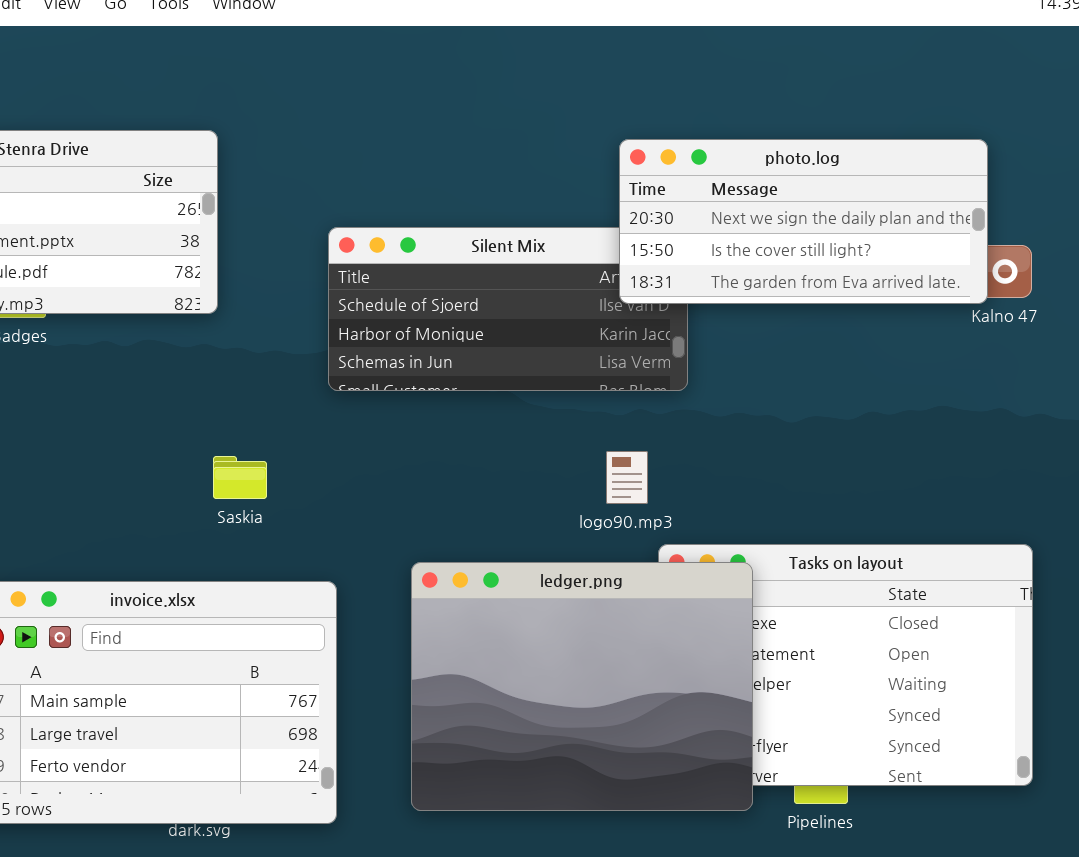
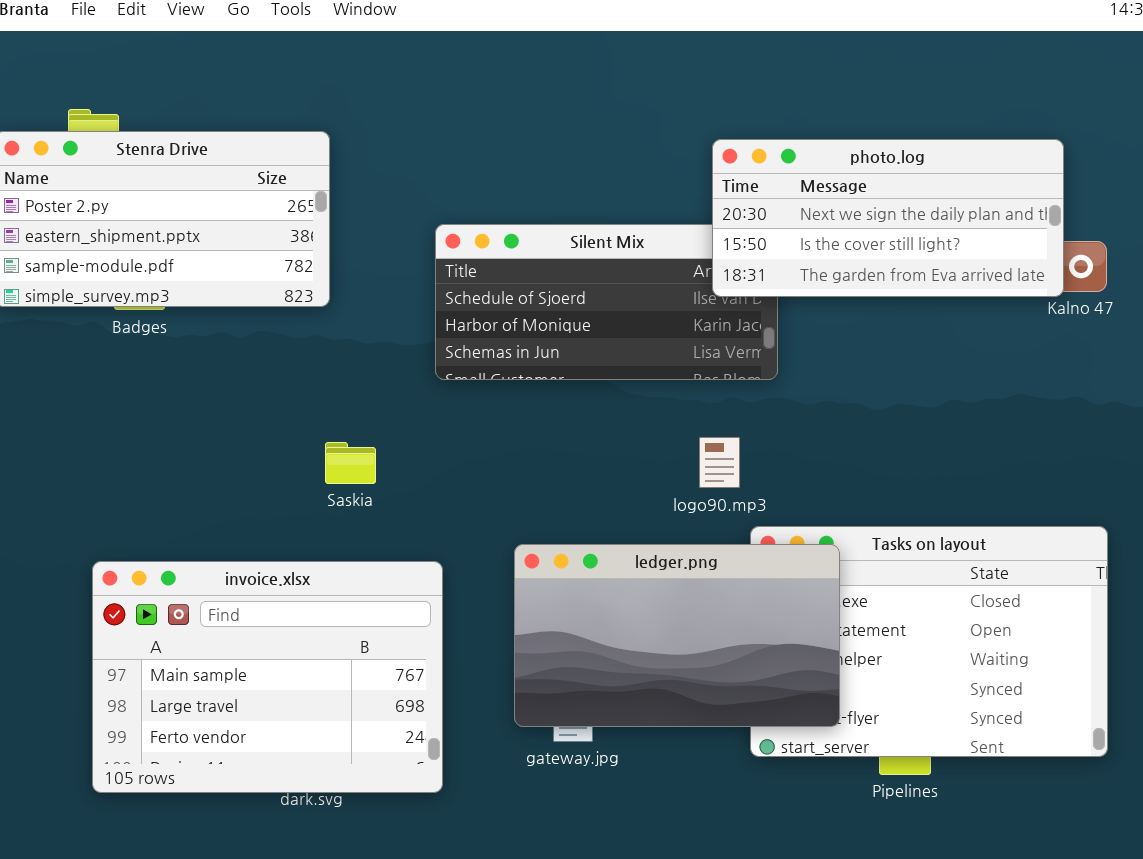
ledger.png: [411,562,753,811] -> [514,544,840,727], resized

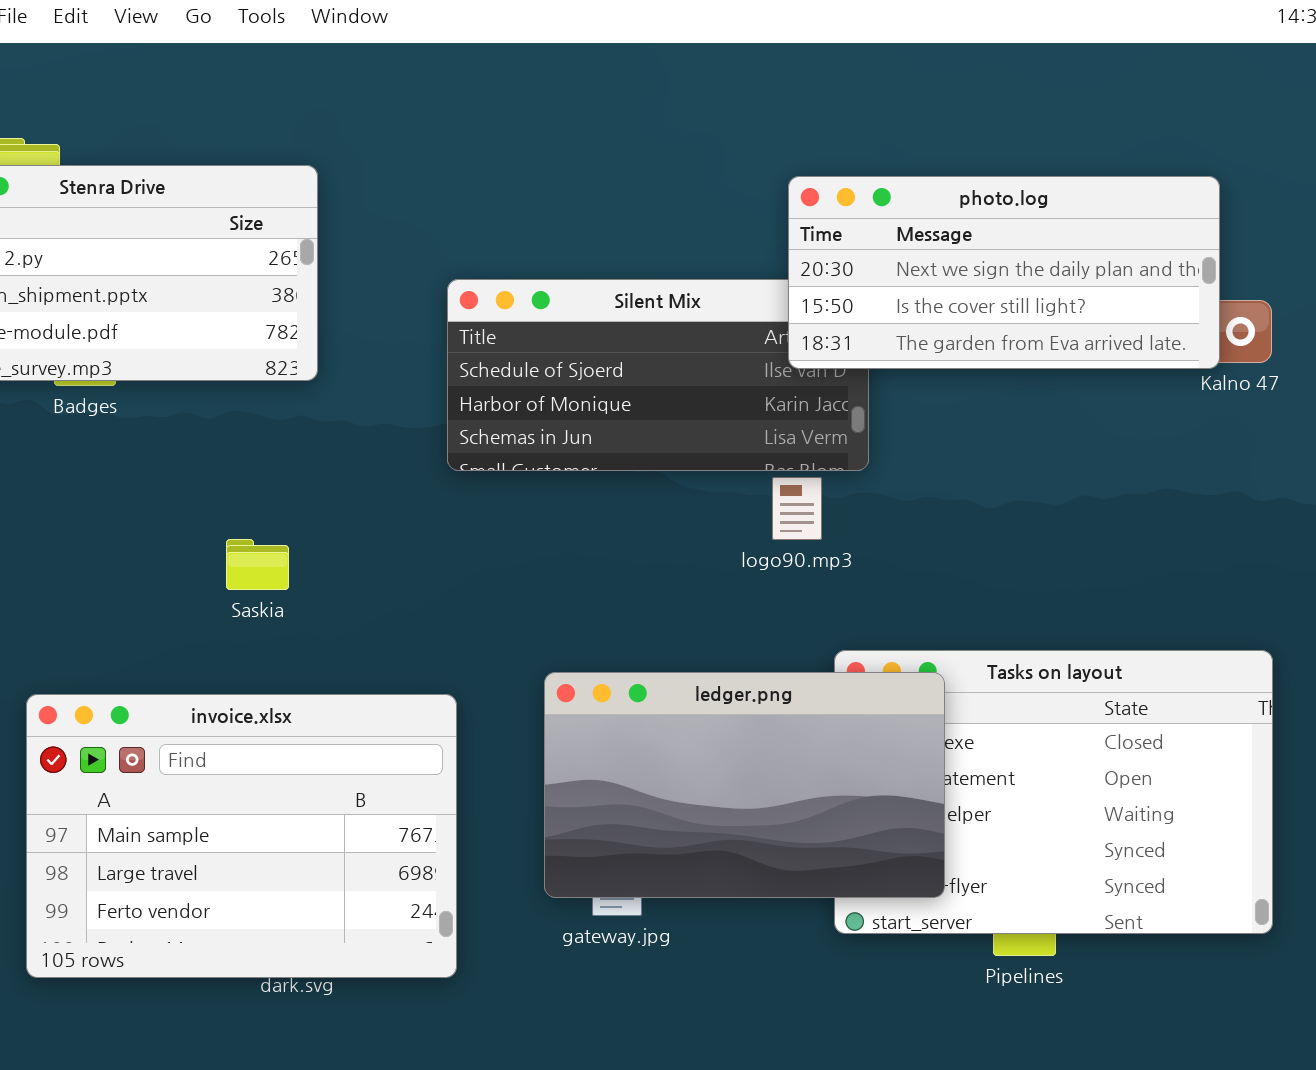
logo90.mp3: [699,437,740,488] -> [772,477,822,540], moved
Saskia: [325,442,376,484] -> [226,539,289,590], moved

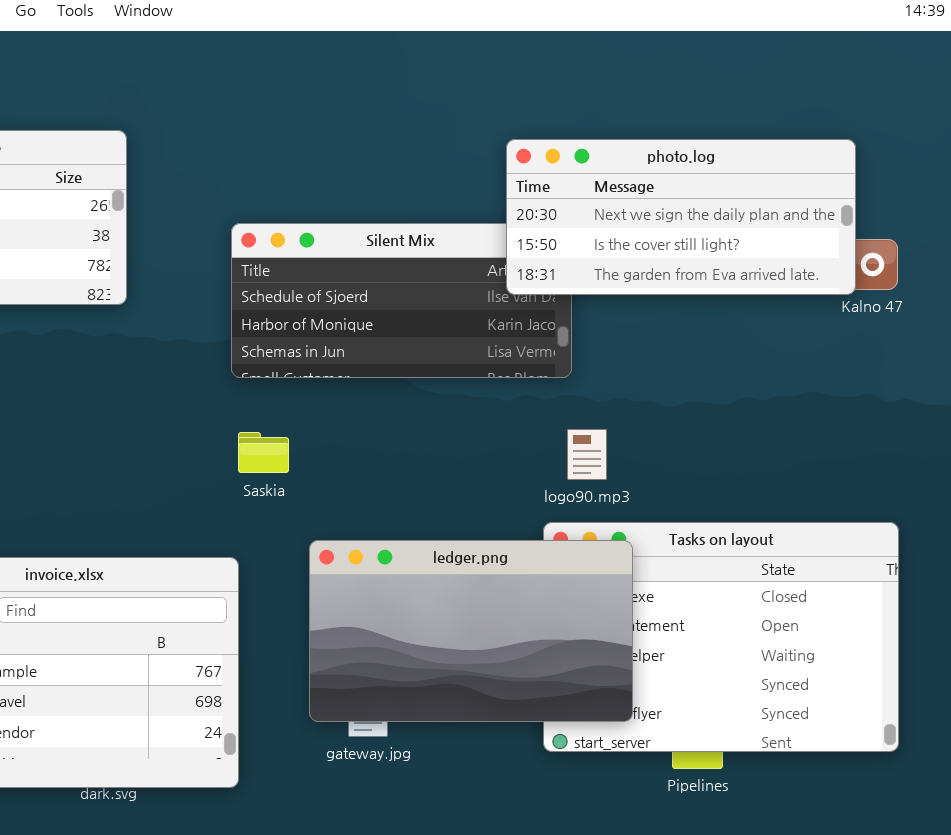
logo90.mp3: [772,477,822,540] -> [567,429,607,480], moved
Saskia: [226,539,289,590] -> [238,432,289,473], moved

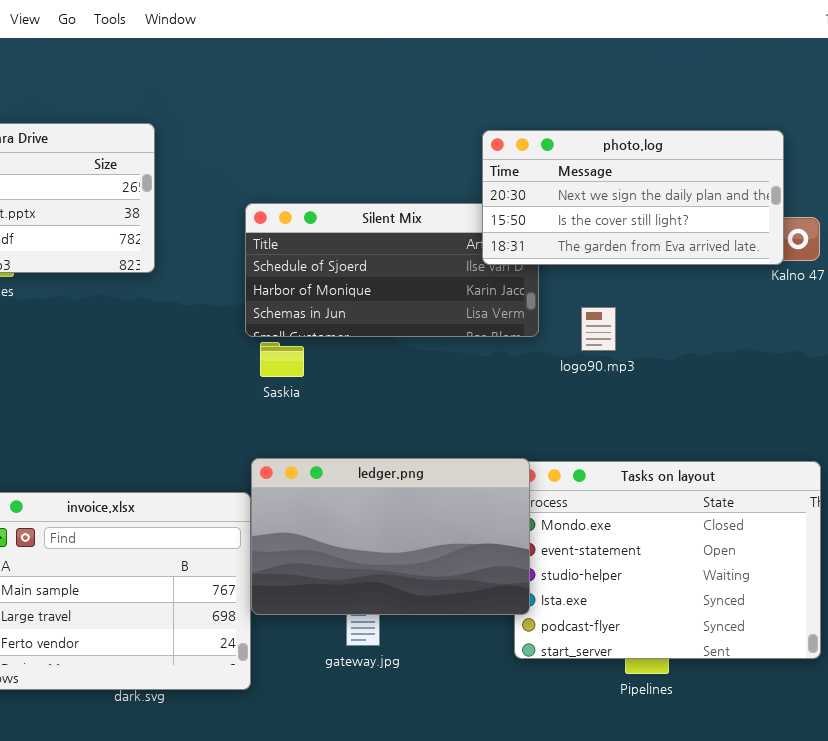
logo90.mp3: [567,429,607,480] -> [581,307,616,351], moved
Saskia: [238,432,289,473] -> [260,342,304,377], moved
ledger.png: [309,540,633,722] -> [251,458,530,615], moved

